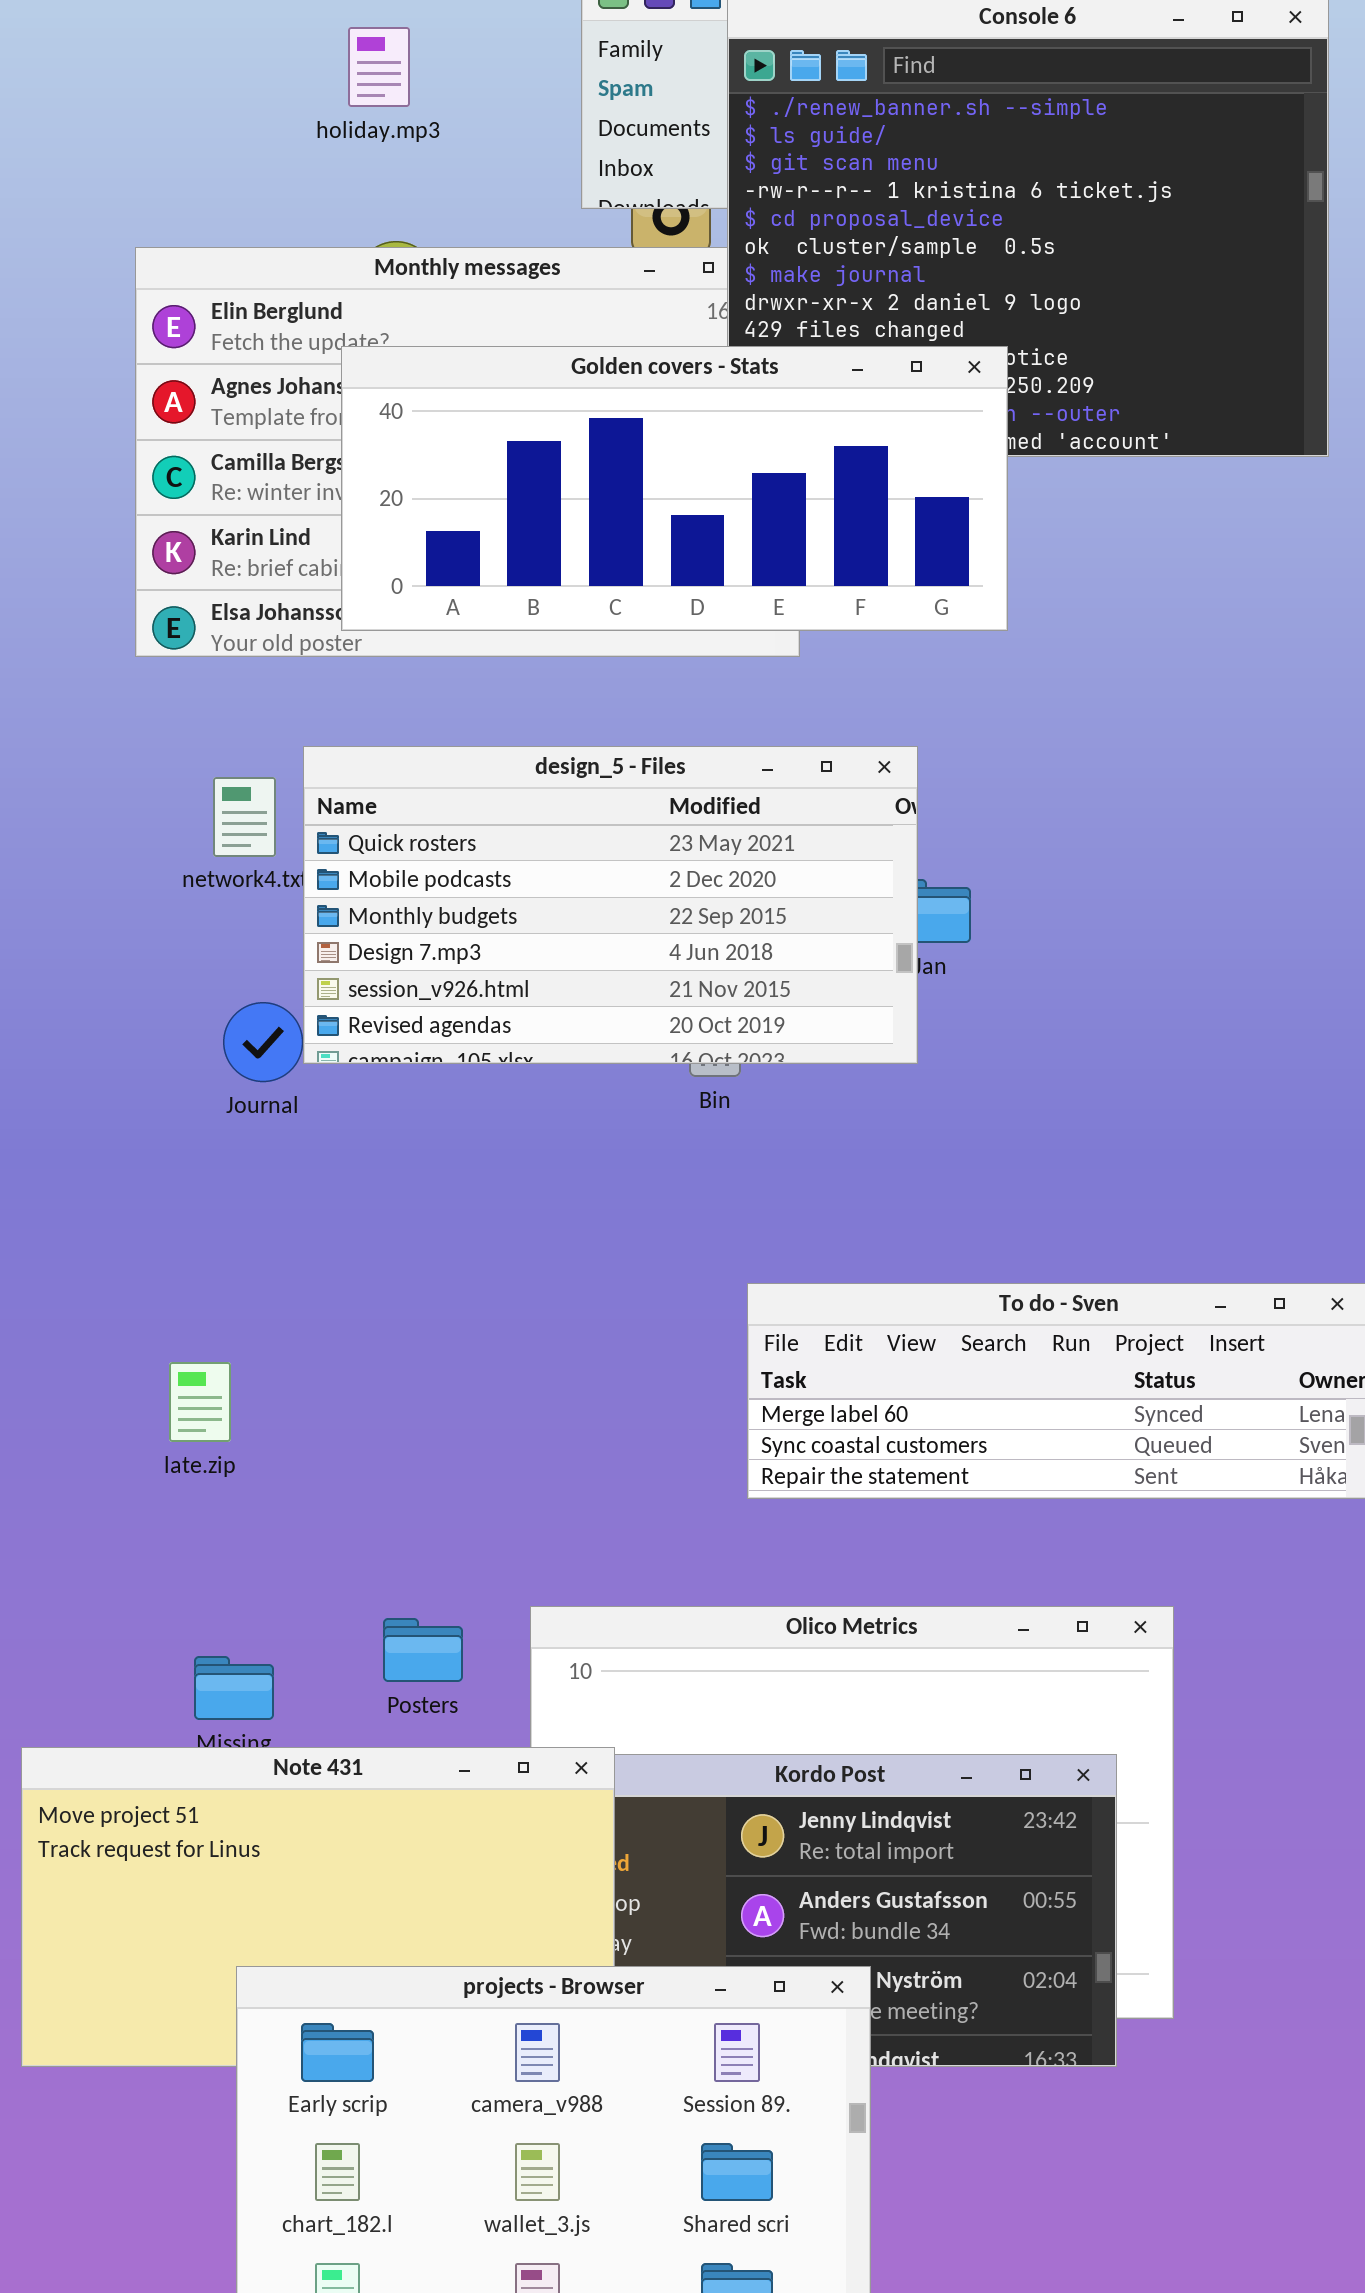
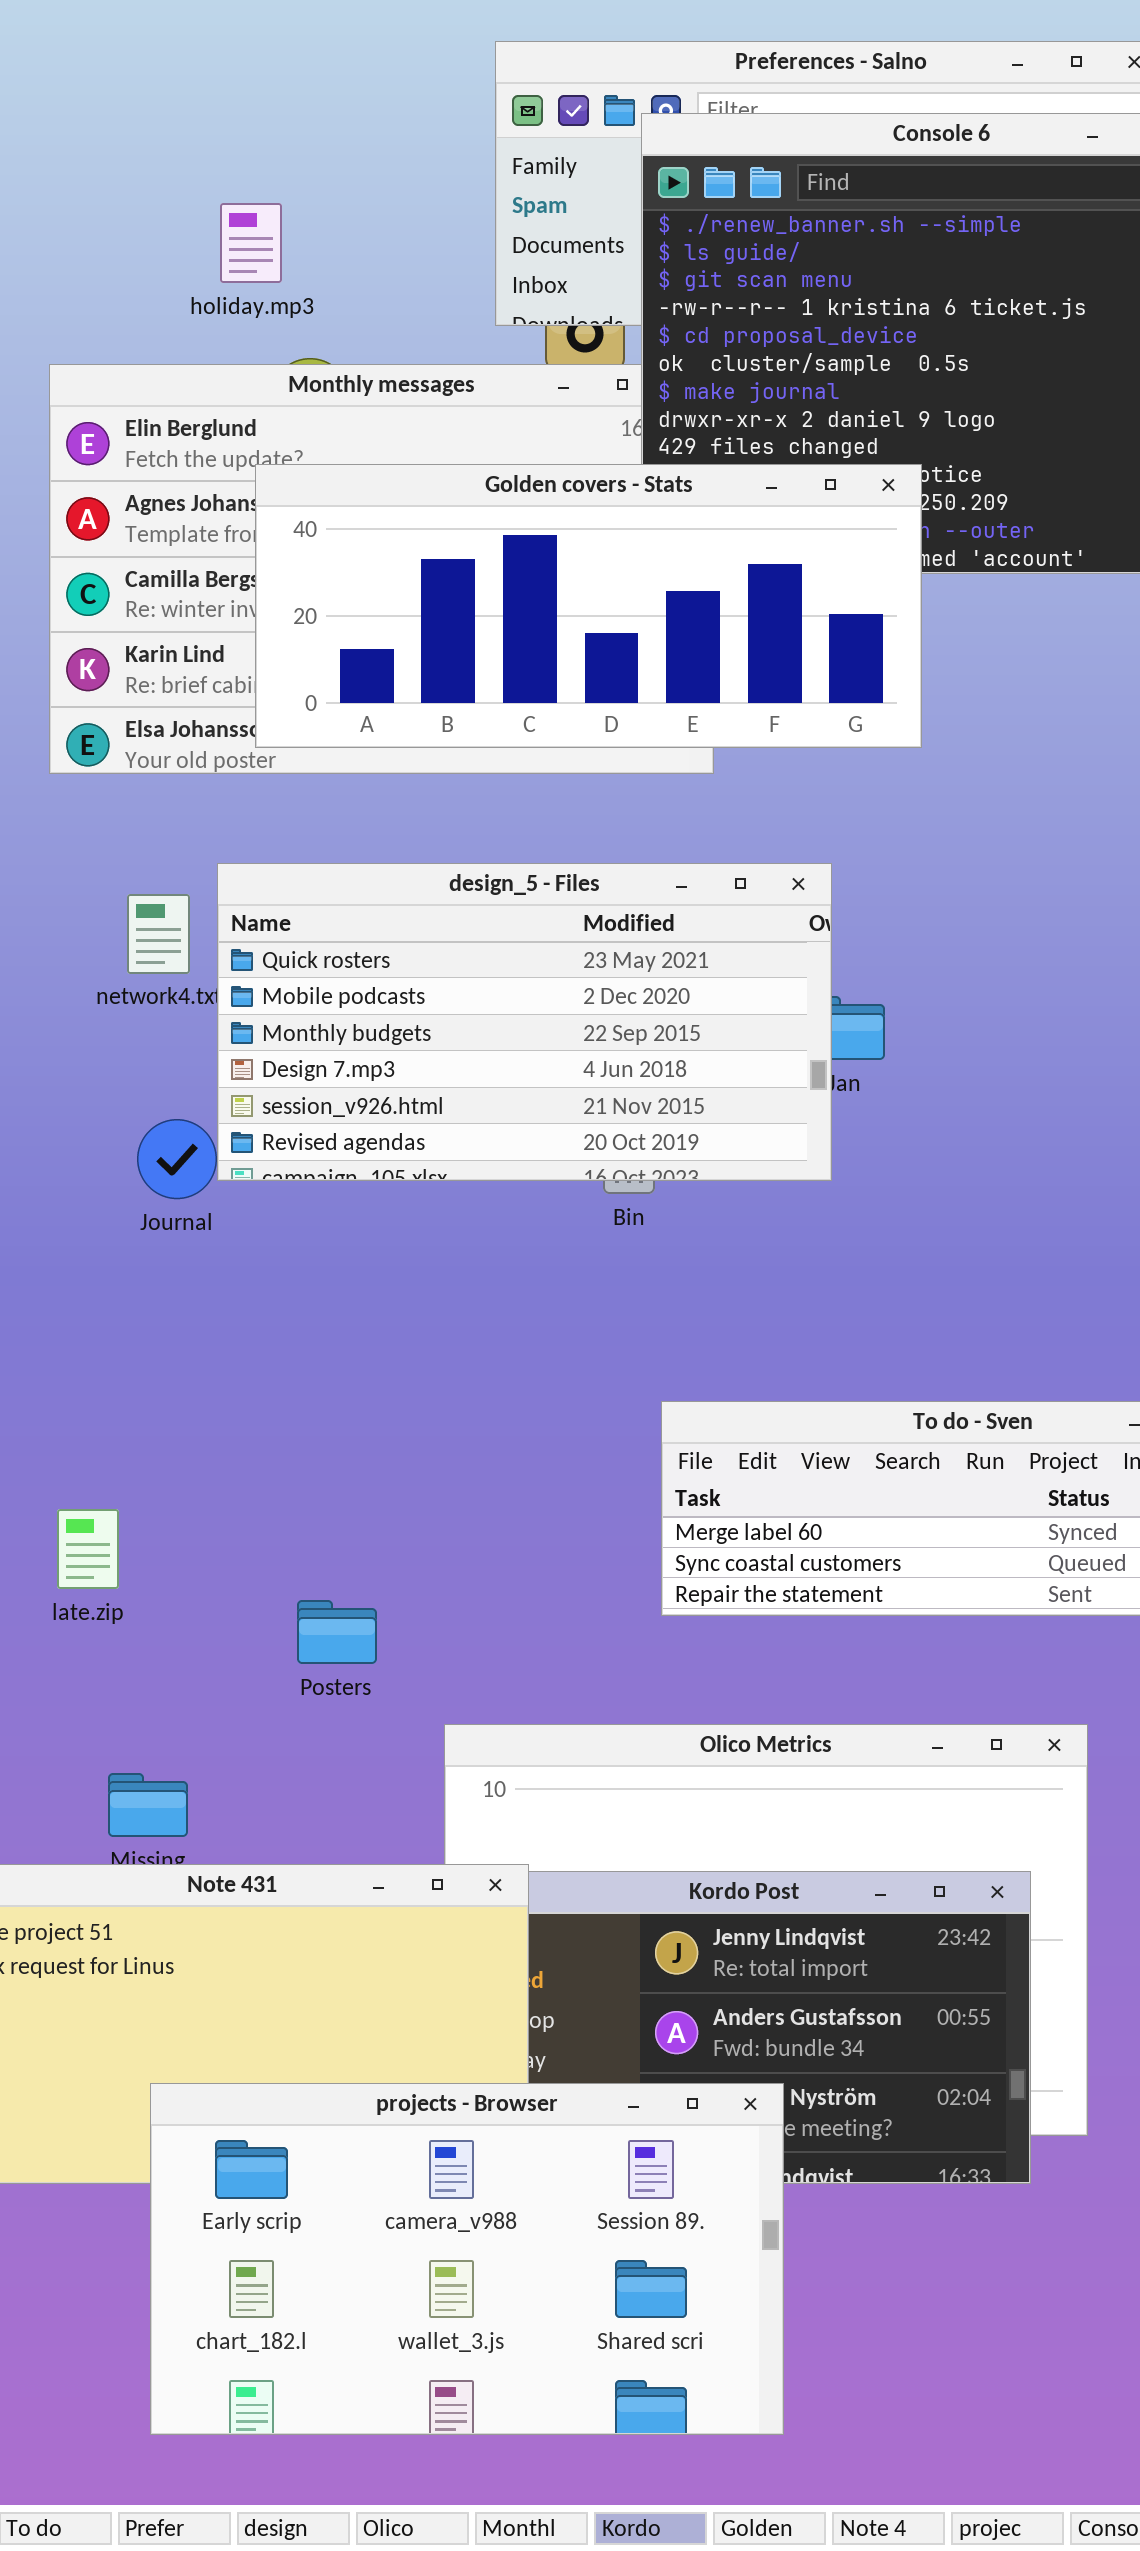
holiday.mp3: [348,27,410,107] -> [220,203,282,283], moved
late.zip: [169,1362,231,1442] -> [57,1509,119,1589], moved
Posters: [383,1618,463,1682] -> [297,1600,377,1664], moved

